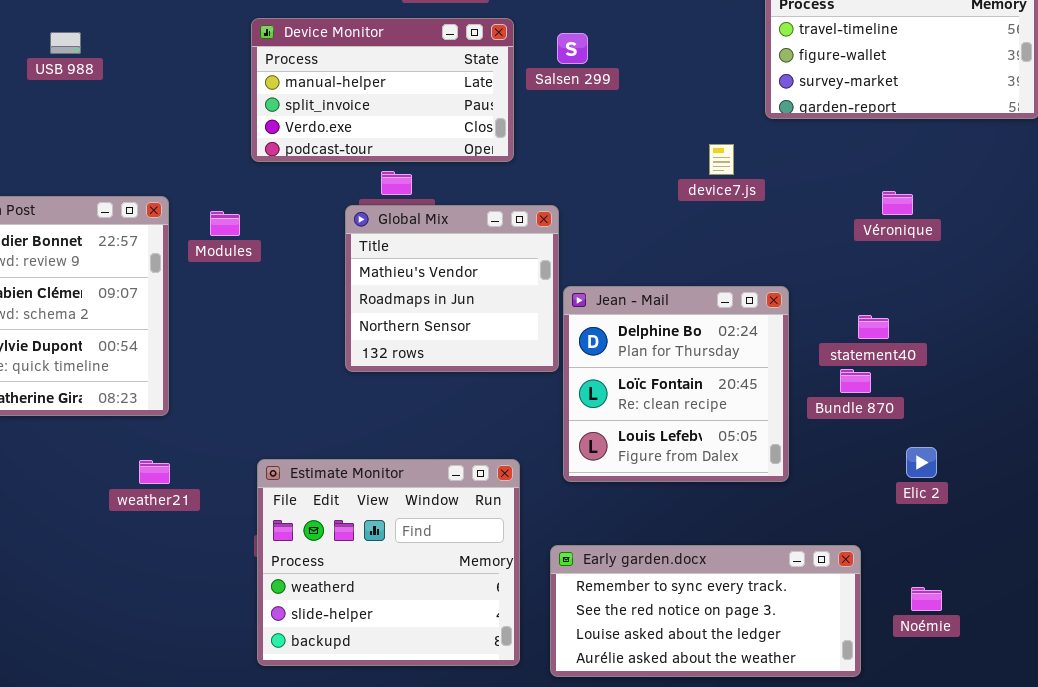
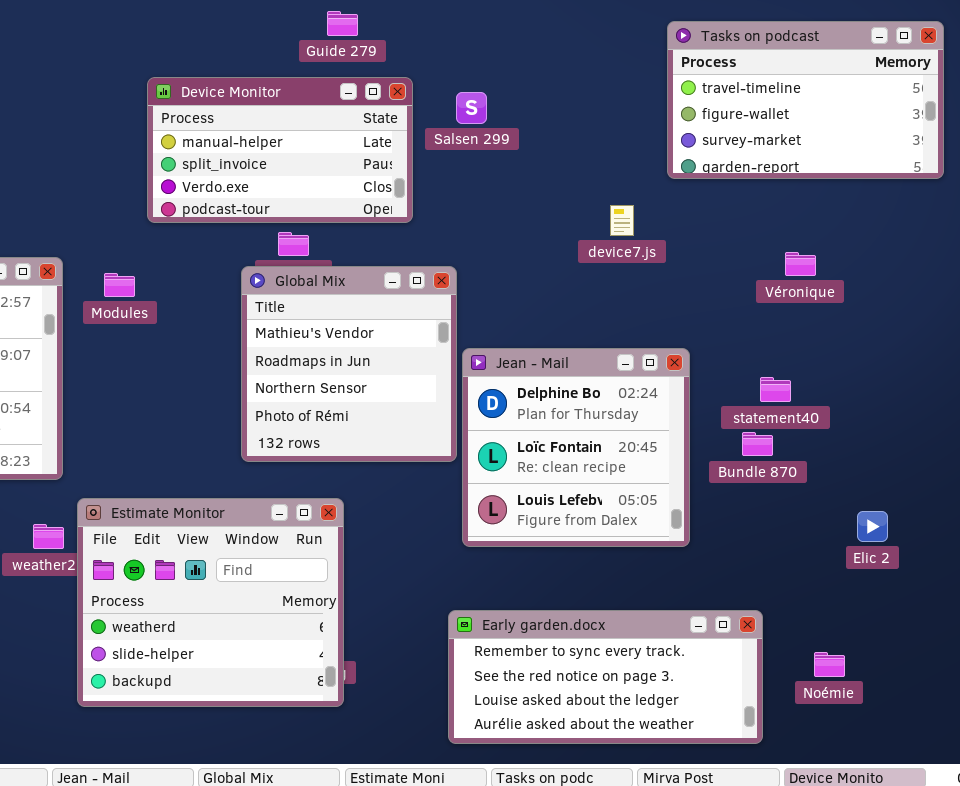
Global Mix: [345,205,559,372] -> [241,266,457,462], resized
Elic 2: [906,447,937,478] -> [857,511,888,542], moved
Estimate Monitor: [257,459,520,666] -> [77,498,344,707], moved

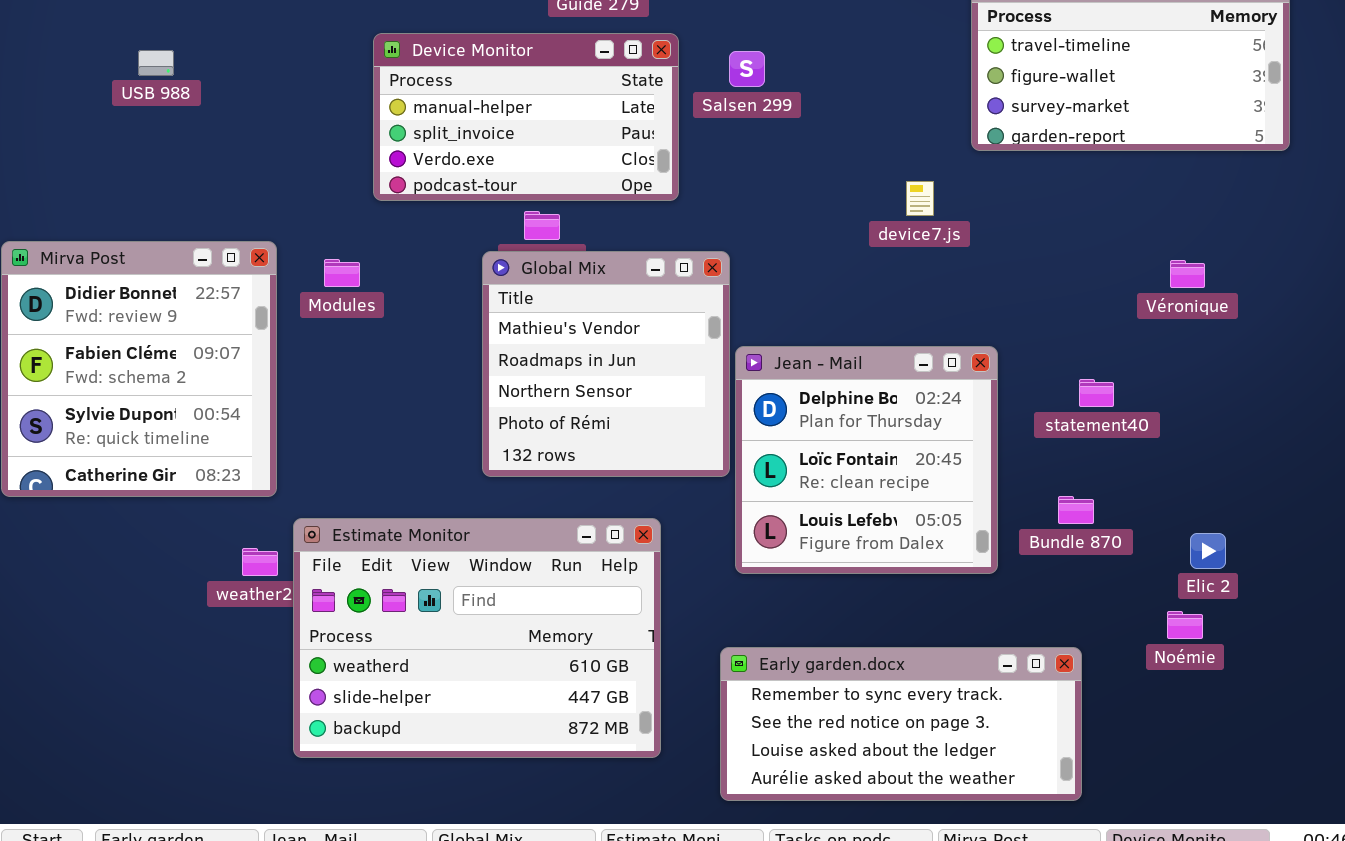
Véronique: [785,252,816,276] -> [1170,260,1205,288], moved
Bundle 870: [742,432,773,456] -> [1058,496,1094,524], moved
Estimate Monitor: [77,498,344,707] -> [293,518,661,758], resized
Noémie: [814,652,845,677] -> [1167,611,1203,639], moved

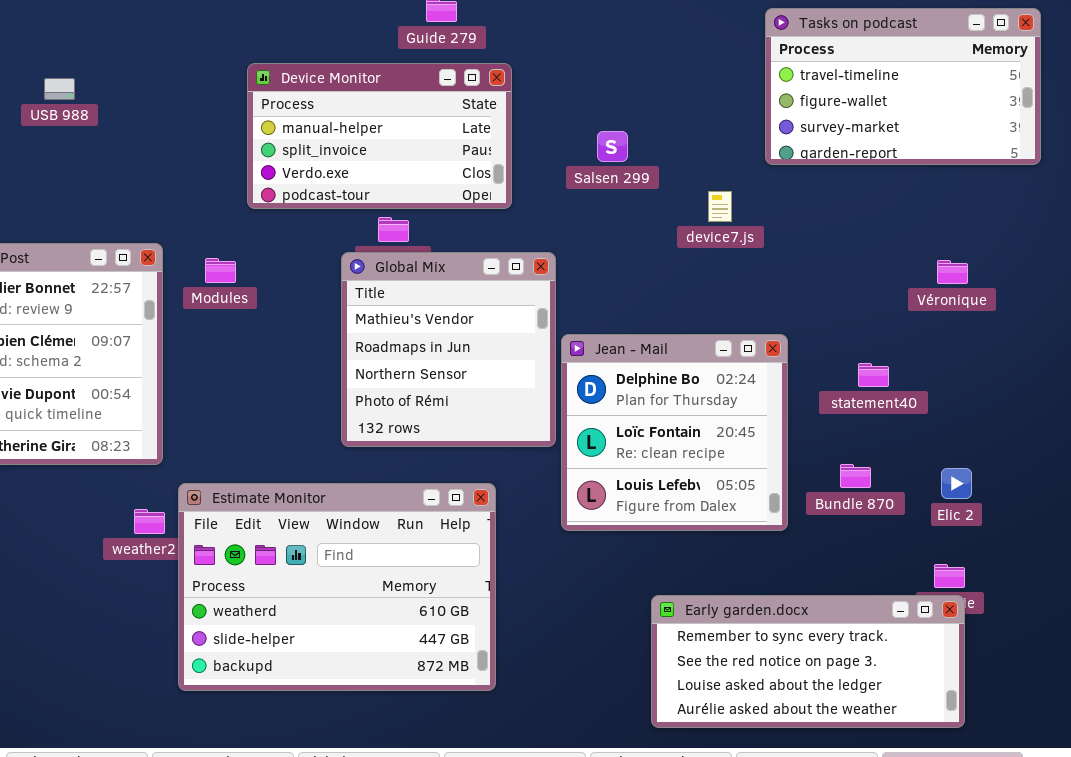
Salsen 299: [729,51,765,87] -> [597,131,628,162], moved
Elic 2: [1190,533,1226,569] -> [941,468,972,499], moved
Early garden.docx: [720,647,1082,801] -> [651,595,965,728], moved

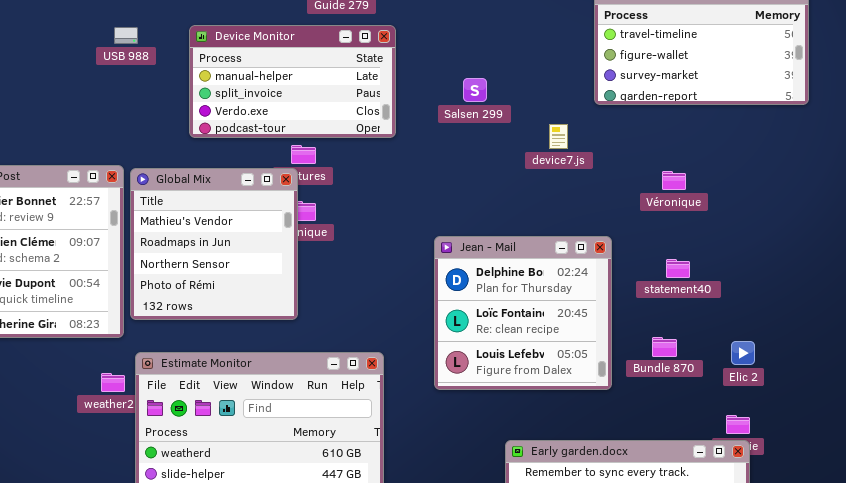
USB 988: [44,78,75,100] -> [114,27,138,44], moved
Global Mix: [341,252,556,447] -> [130,168,298,320], moved
Véronique: [937,260,968,284] -> [662,171,686,190], moved

